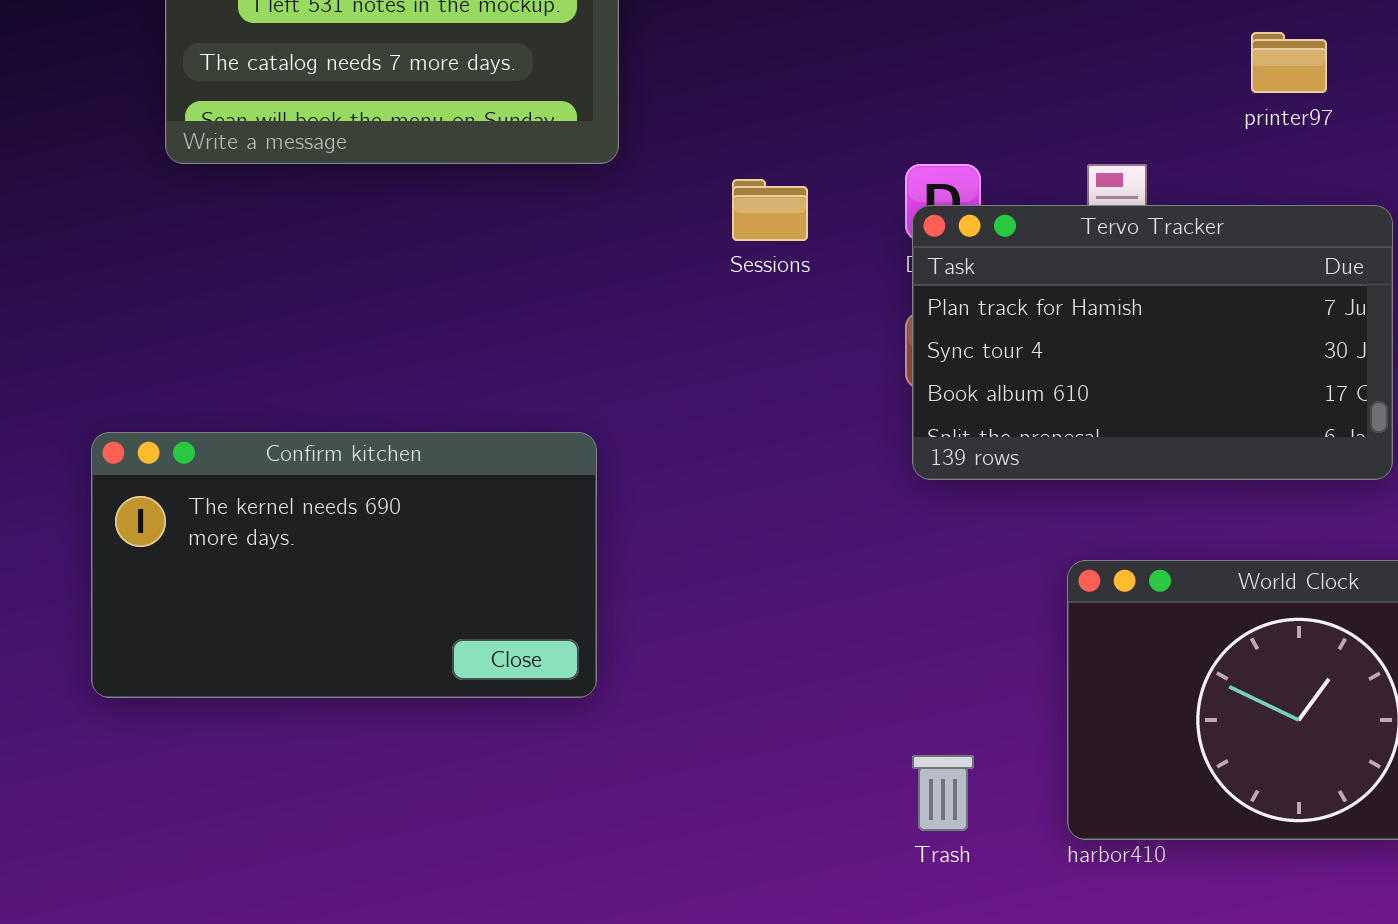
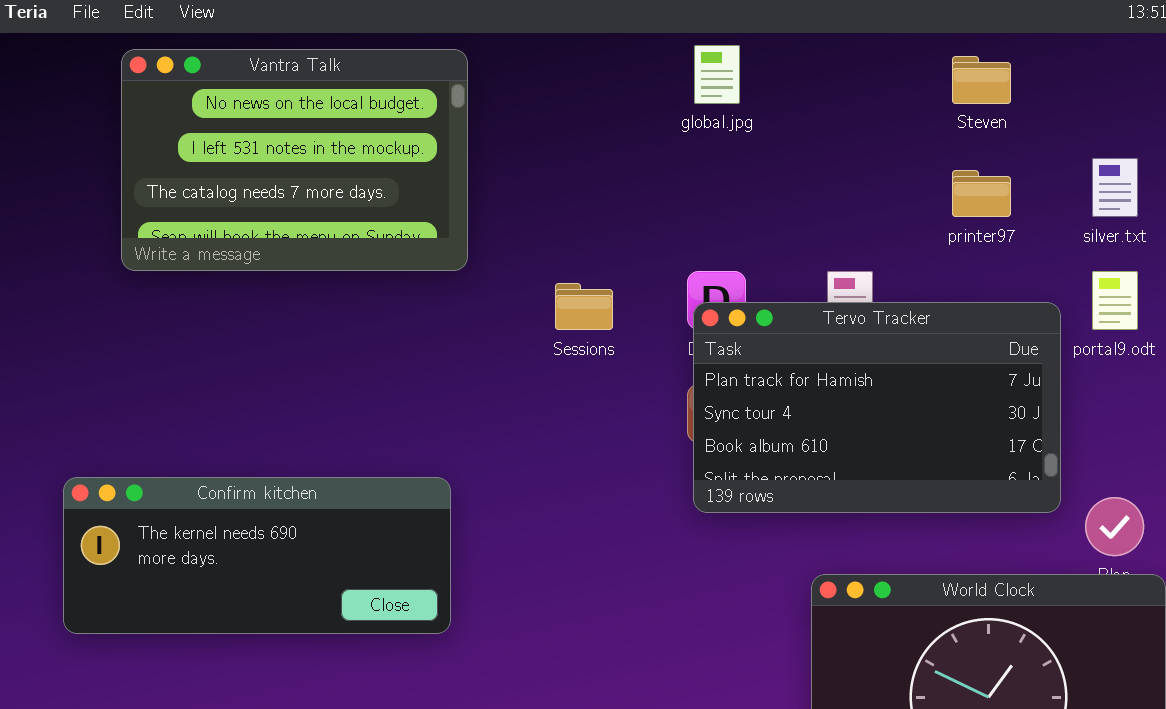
Confirm kitchen: [91,432,597,698] -> [63,477,451,634], resized

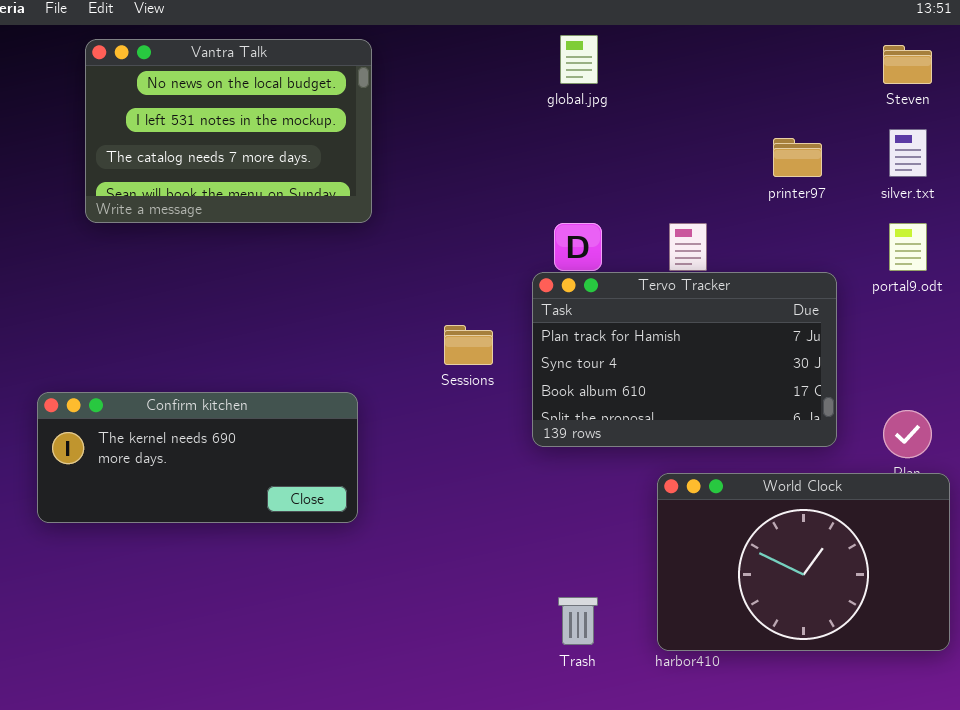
Steven: [952,56,1011,104] -> [883,45,932,84], moved
Sessions: [555,283,613,330] -> [444,325,493,365], moved
Tervo Tracker: [693,302,1061,513] -> [532,272,837,447], moved

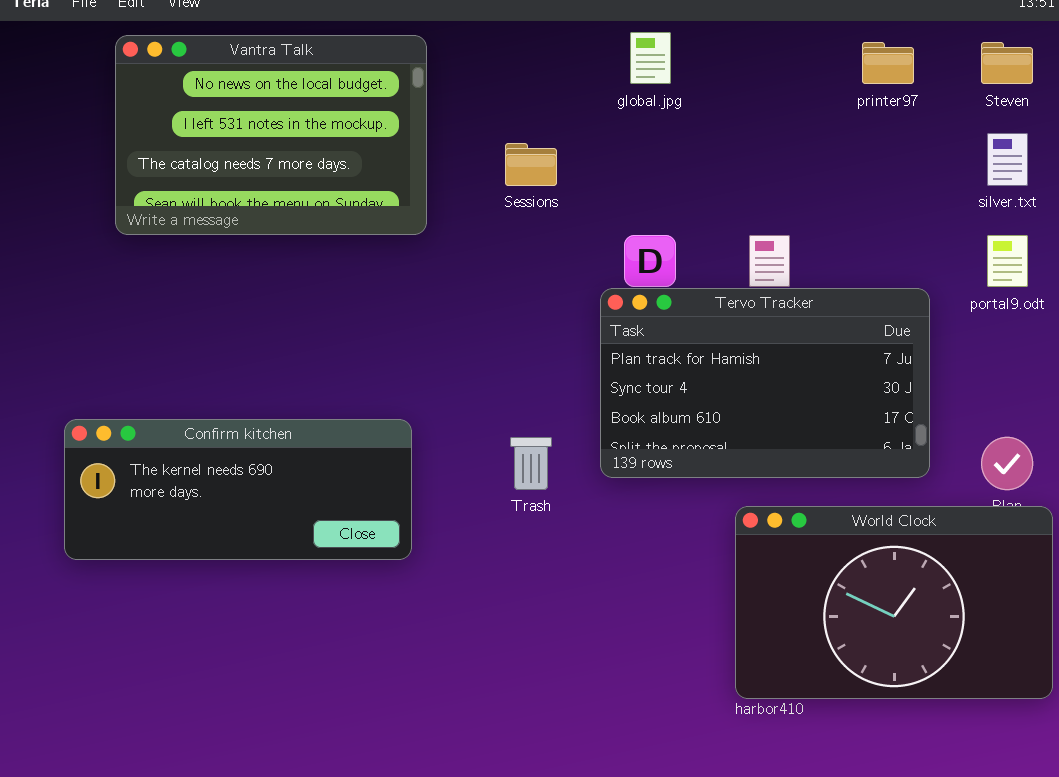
printer97: [773,138,822,177] -> [862,42,914,84], moved
Sessions: [444,325,493,365] -> [505,143,557,186], moved
Trash: [558,597,598,645] -> [510,437,552,490], moved

